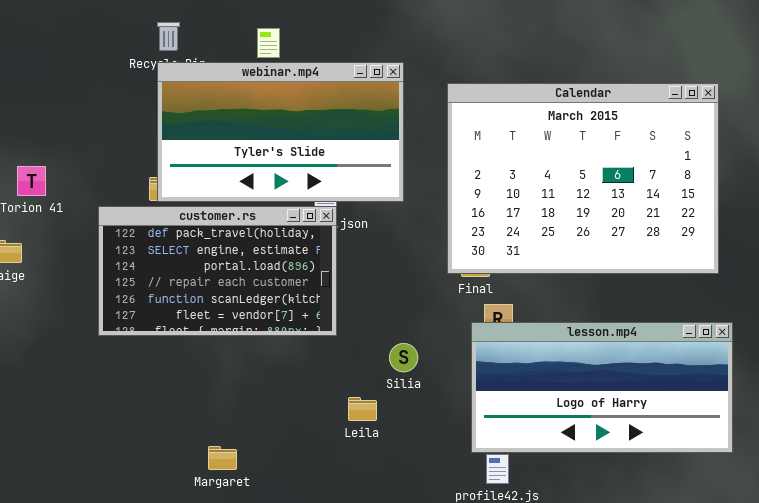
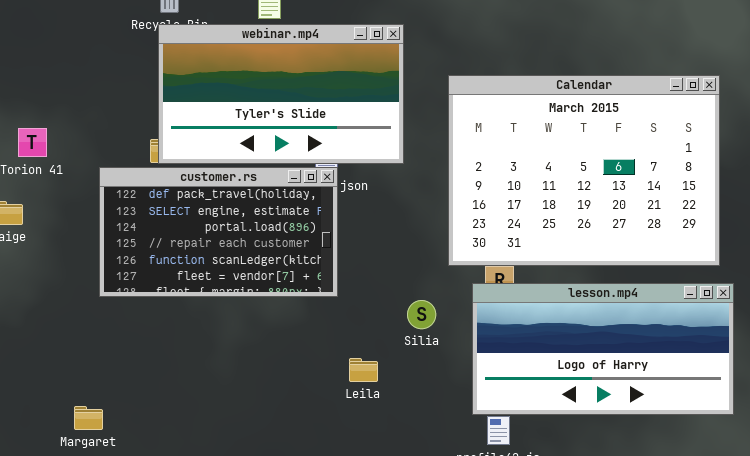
Calendar: [447,83,719,274] -> [448,75,720,266], moved
Silia: [389,343,418,372] -> [407,300,436,329], moved
Margaret: [208,446,237,470] -> [74,406,103,430], moved

